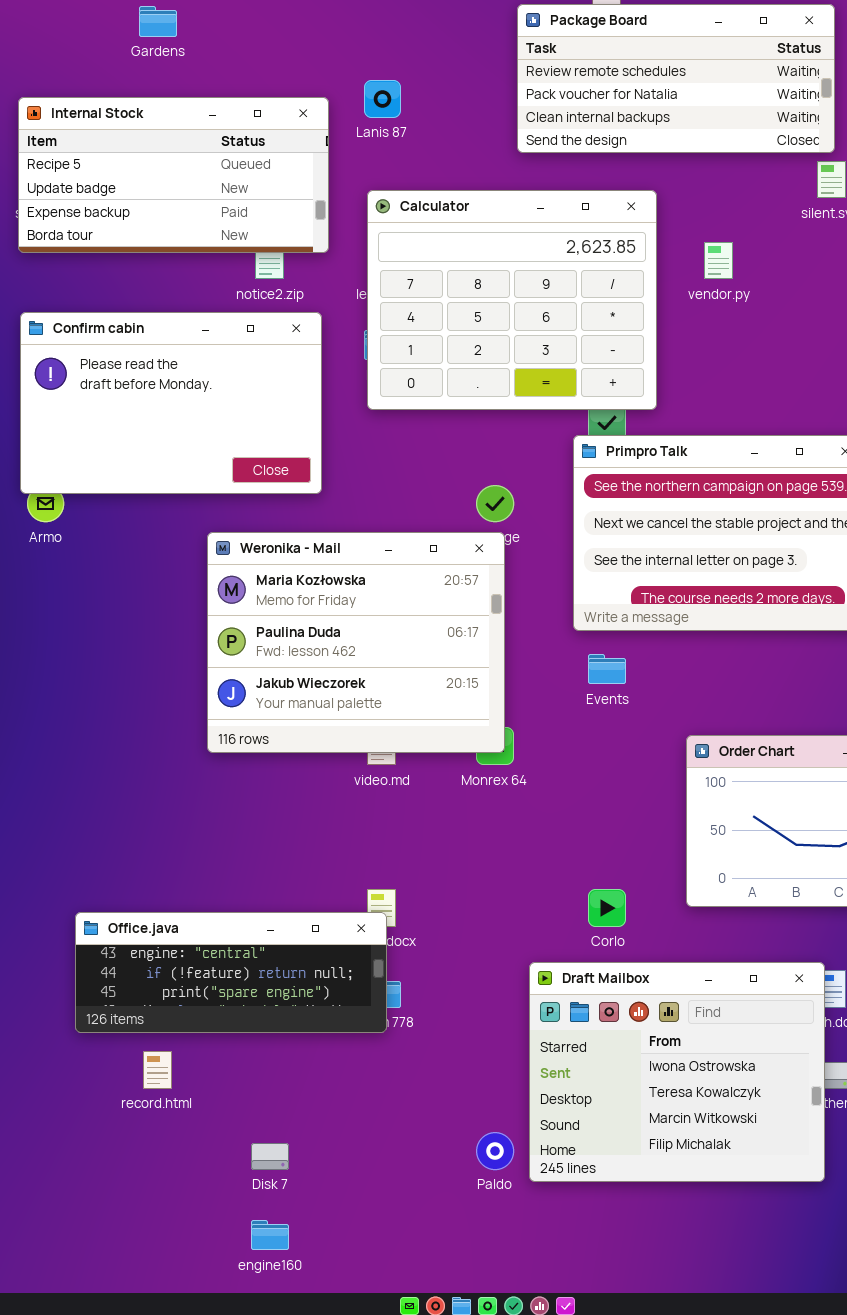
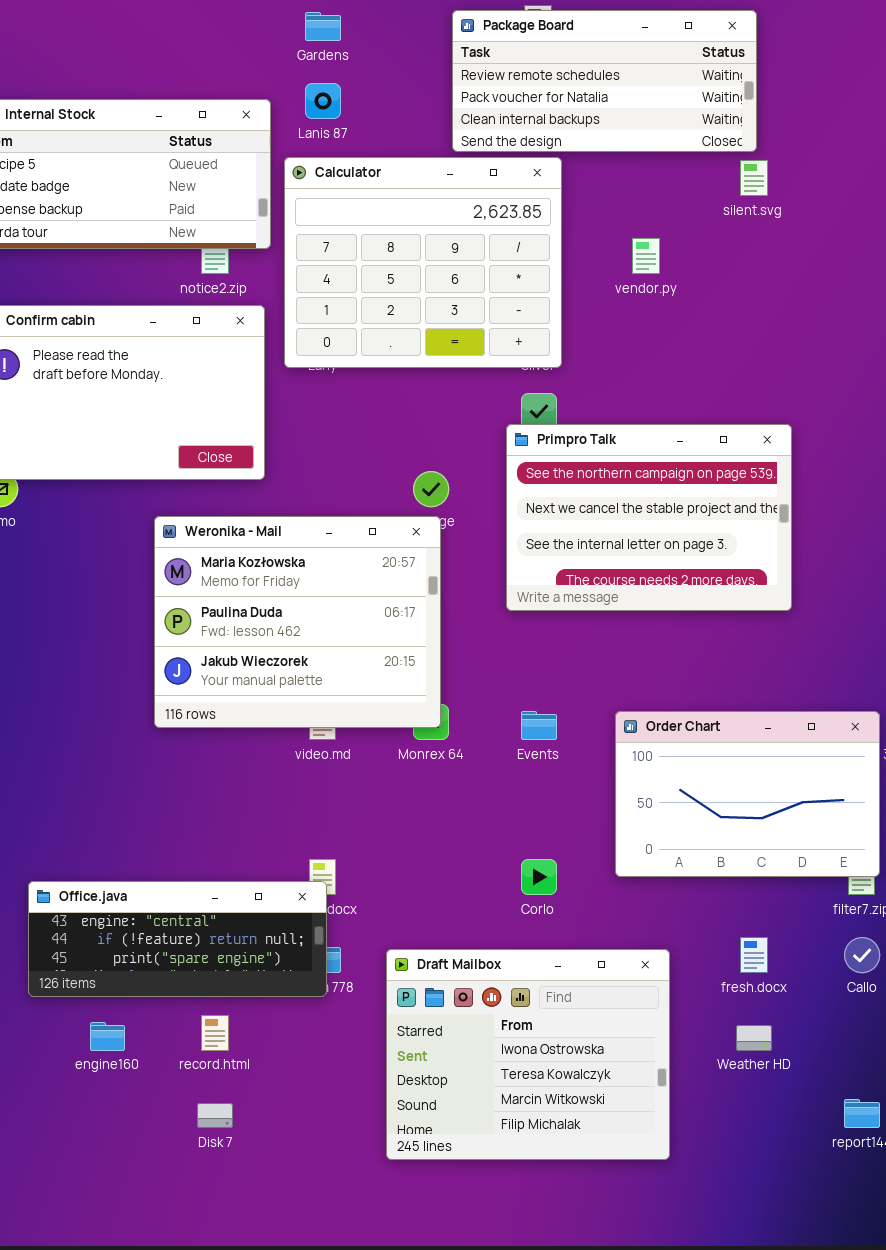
Gardens: [139,6,177,37] -> [305,12,341,41], moved
Calculator: [367,190,657,410] -> [284,157,562,368], moved
Events: [588,654,626,684] -> [521,711,557,740], moved
Draft Mailbox: [529,962,825,1182] -> [386,949,670,1160], moved
record.html: [143,1051,172,1089] -> [201,1015,229,1051], moved
engine160: [251,1220,289,1250] -> [90,1022,125,1051], moved

